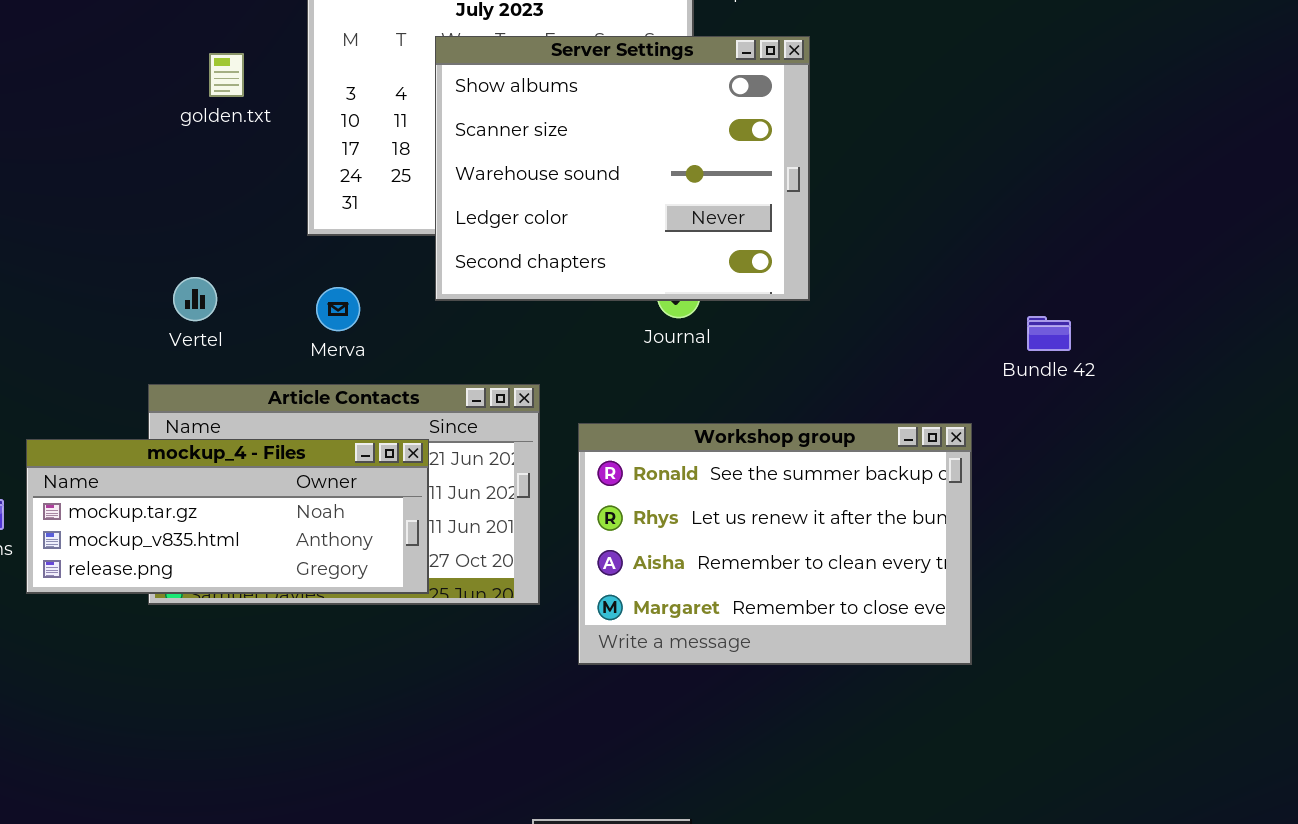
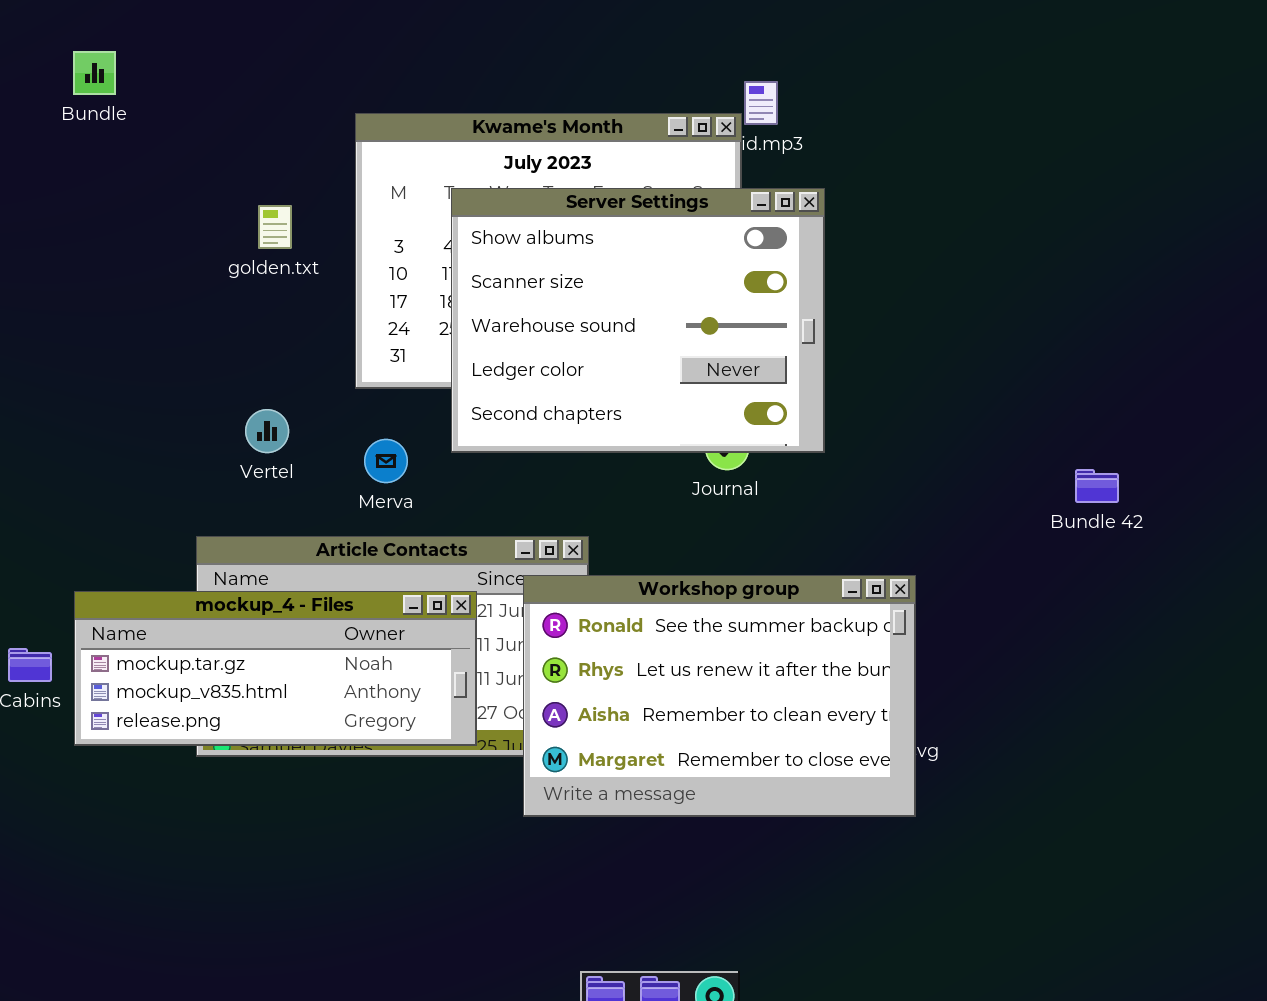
Server Settings: [435,36,810,301] -> [451,188,825,453], moved
Vertel: [173,277,217,321] -> [245,409,289,453], moved
Workshop group: [578,423,972,665] -> [523,575,916,817], moved

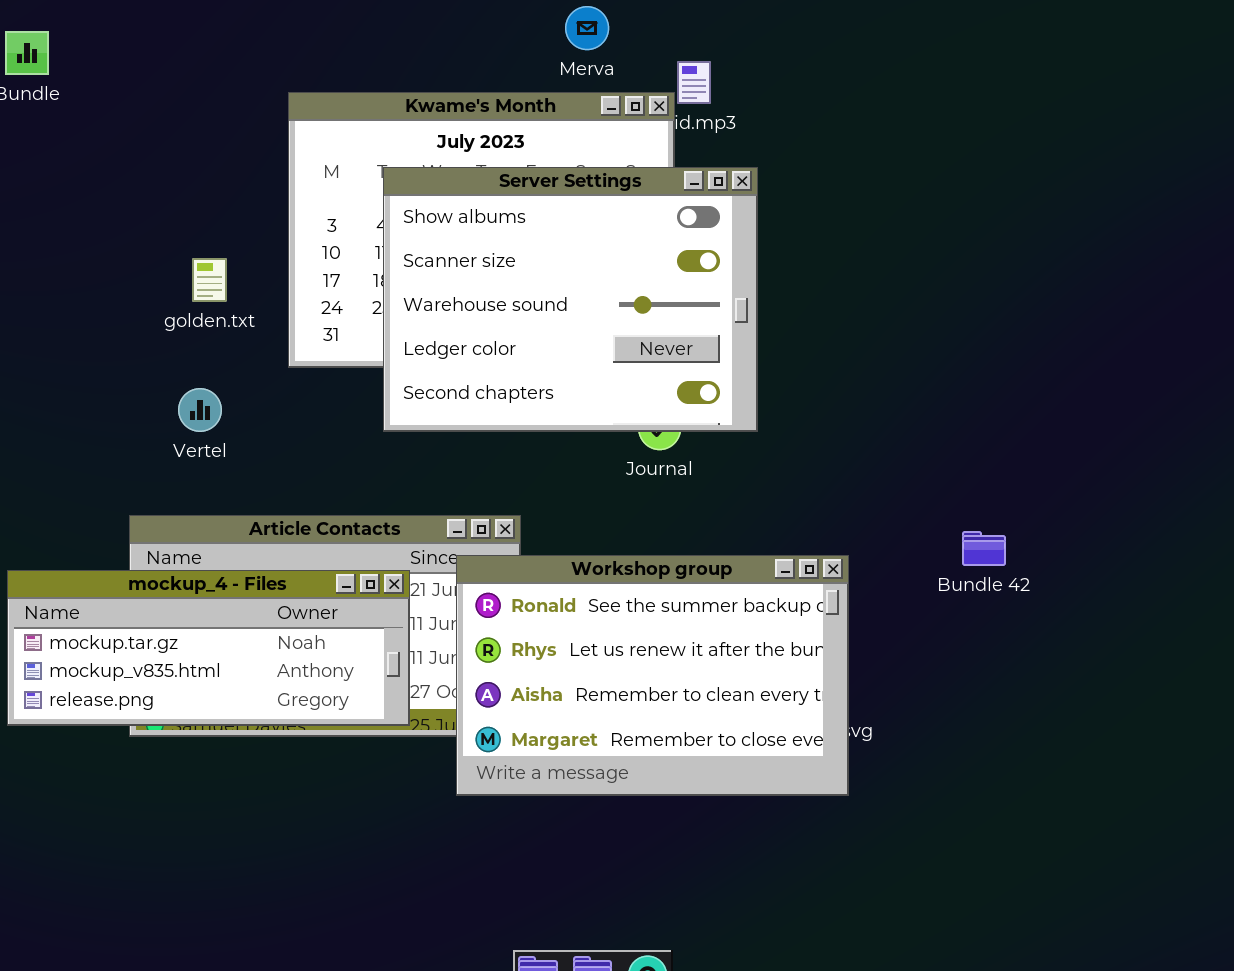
golden.txt: [258,205,292,249] -> [192,258,227,302], moved
Merva: [364,439,408,483] -> [565,6,609,50], moved
Bundle 42: [1075,469,1119,503] -> [962,531,1006,566], moved

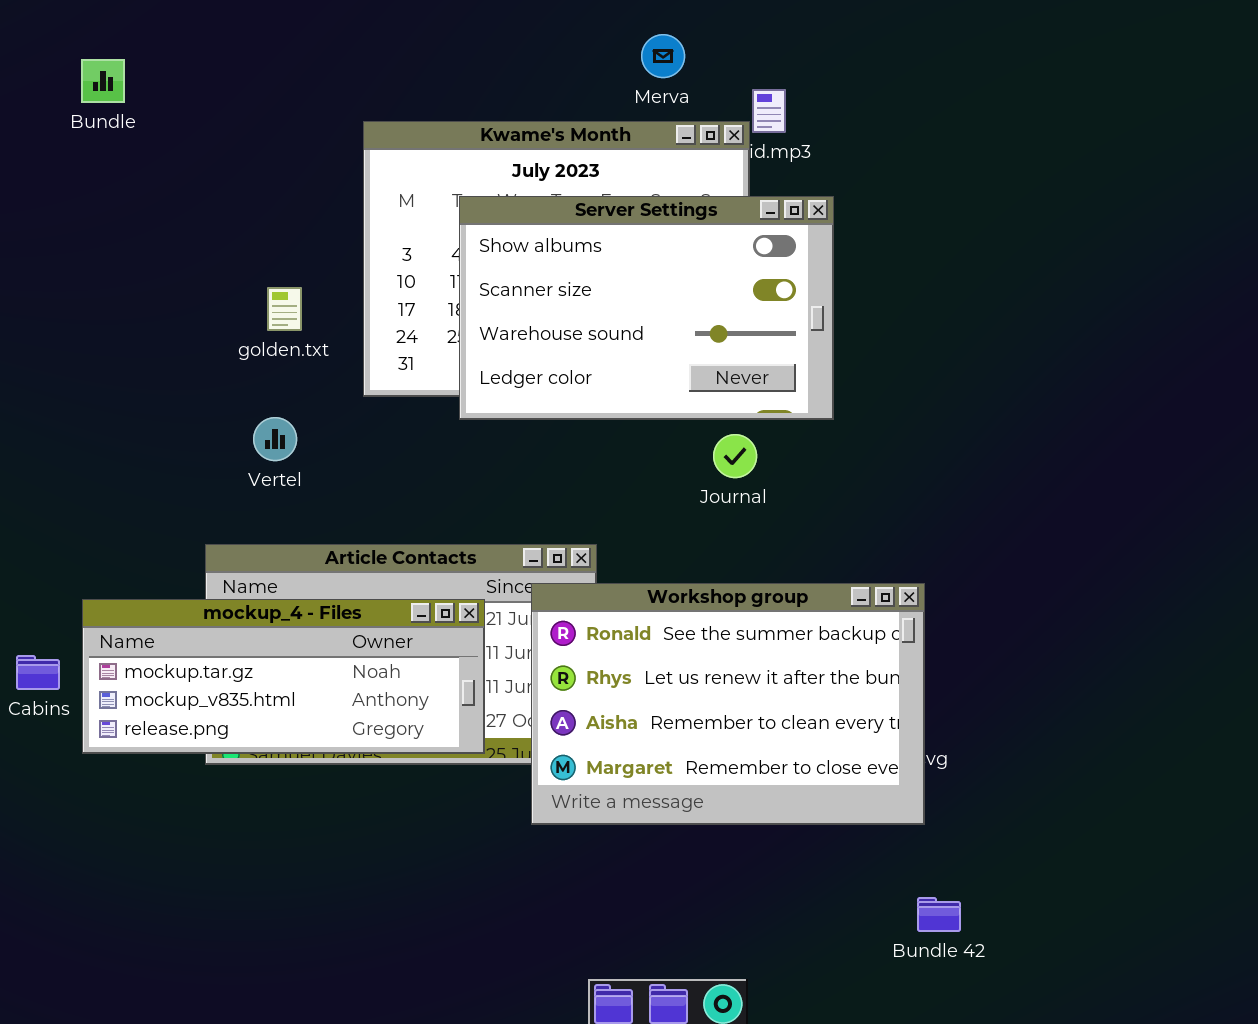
Server Settings: [383,167,758,432] -> [459,196,834,420], resized
Bundle 42: [962,531,1006,566] -> [917,897,961,932], moved

